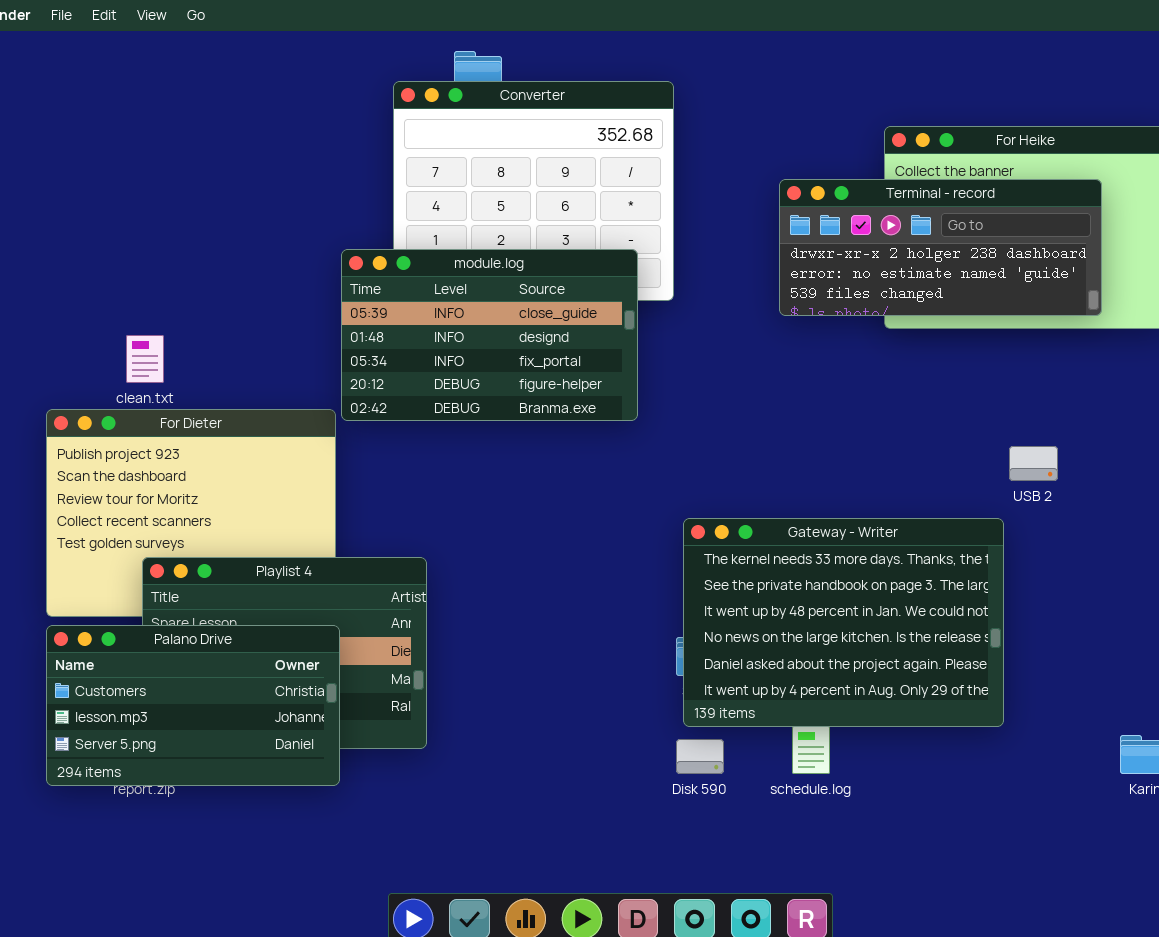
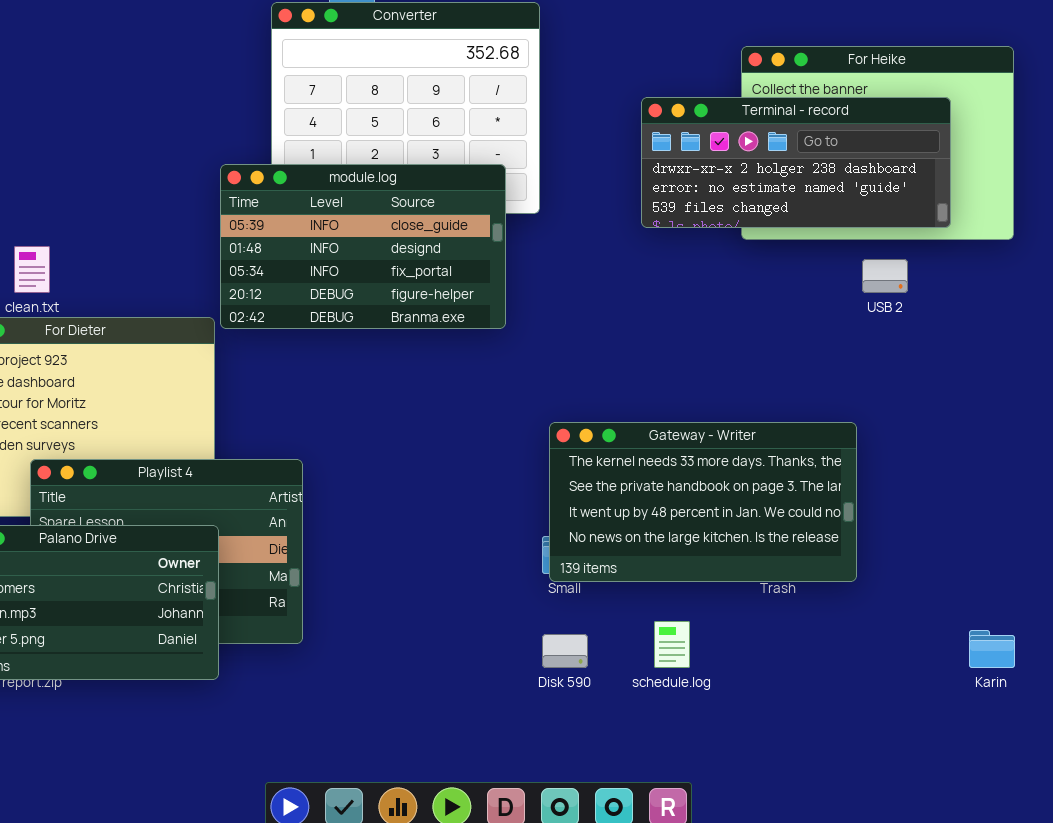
USB 2: [1009,446,1058,481] -> [862,259,908,293], moved
Gateway - Writer: [683,518,1004,727] -> [549,422,857,582], resized

